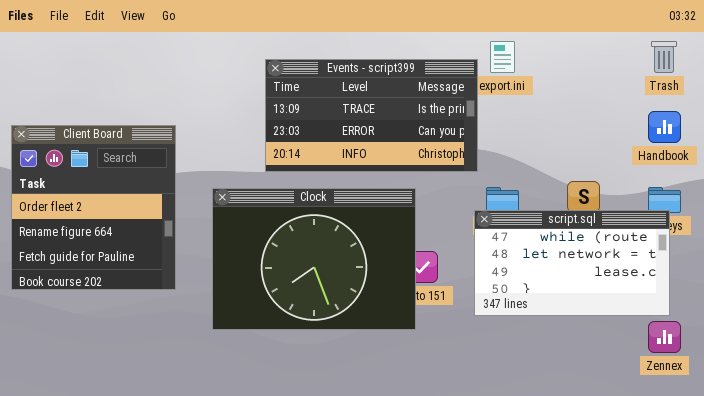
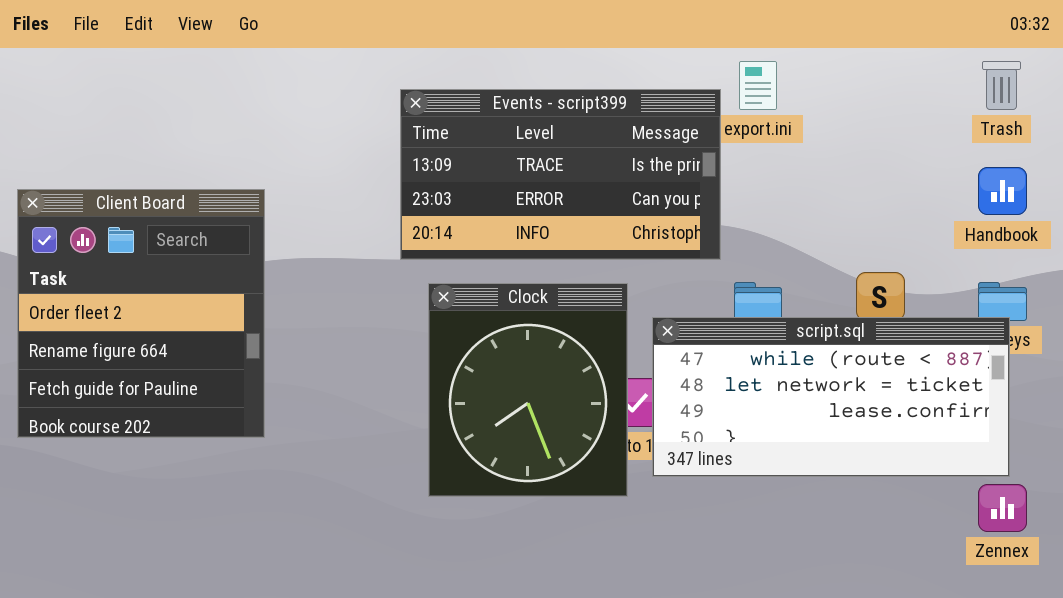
Clock: [212,188,416,330] -> [428,283,628,497], resized
script.sql: [474,210,670,316] -> [652,317,1010,477], resized

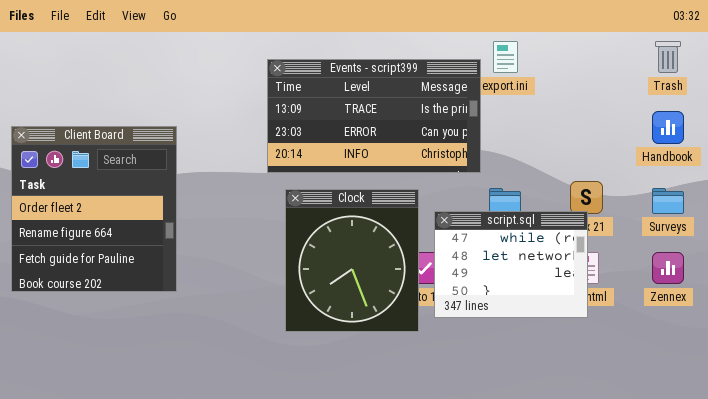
script.sql: [652,317,1010,477] -> [434,211,588,318], resized
Zennex: [978,484,1027,532] -> [652,252,684,284], moved

